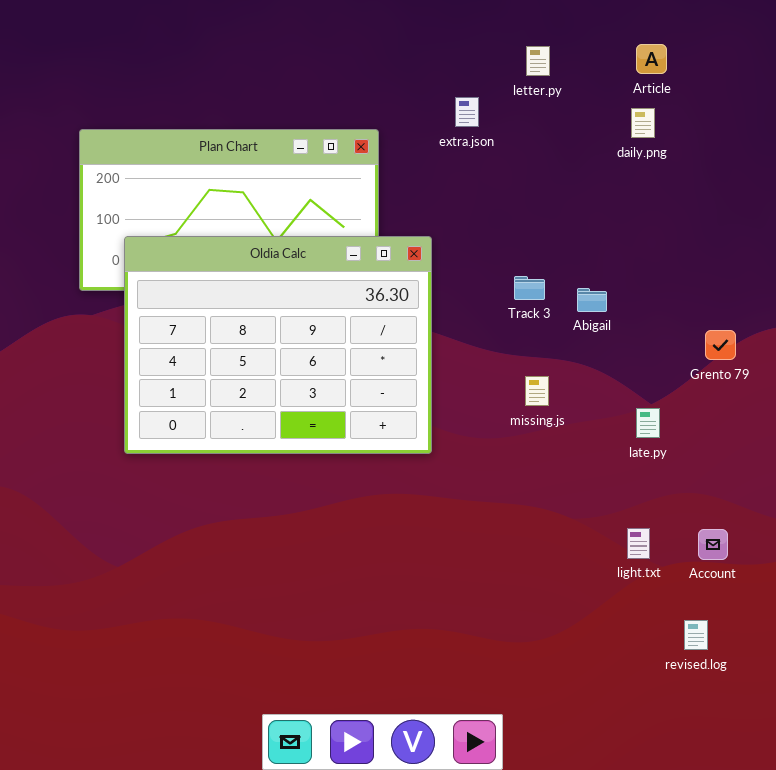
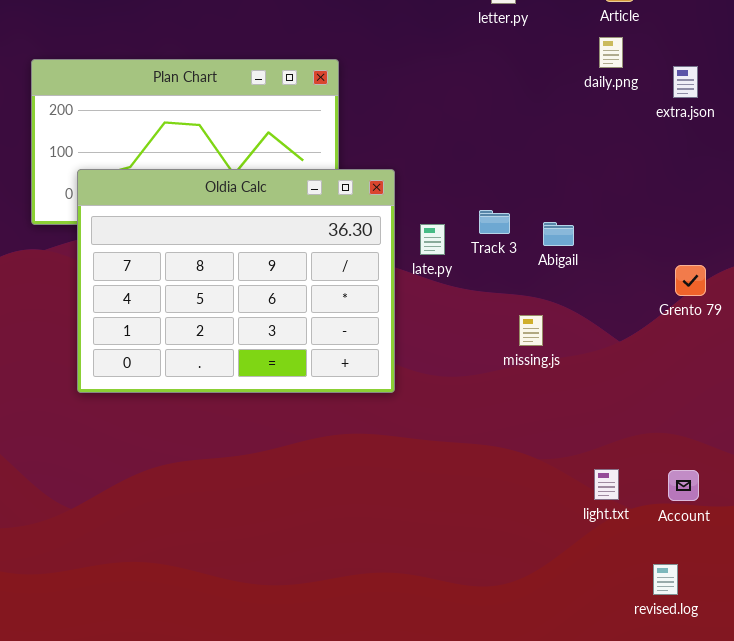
extra.json: [455,97,479,127] -> [673,66,698,98], moved
missing.js: [525,376,549,406] -> [519,315,543,346], moved
late.py: [636,408,660,438] -> [420,224,445,255], moved

